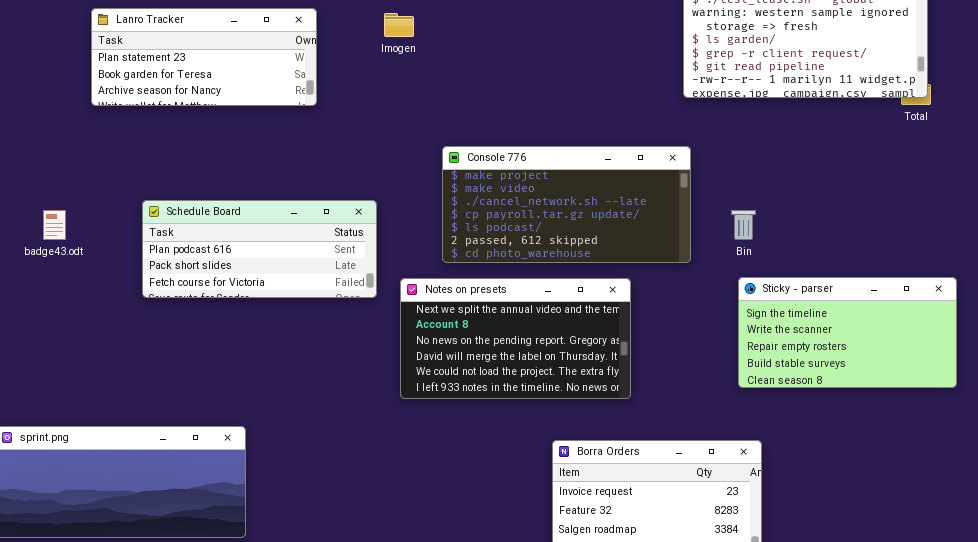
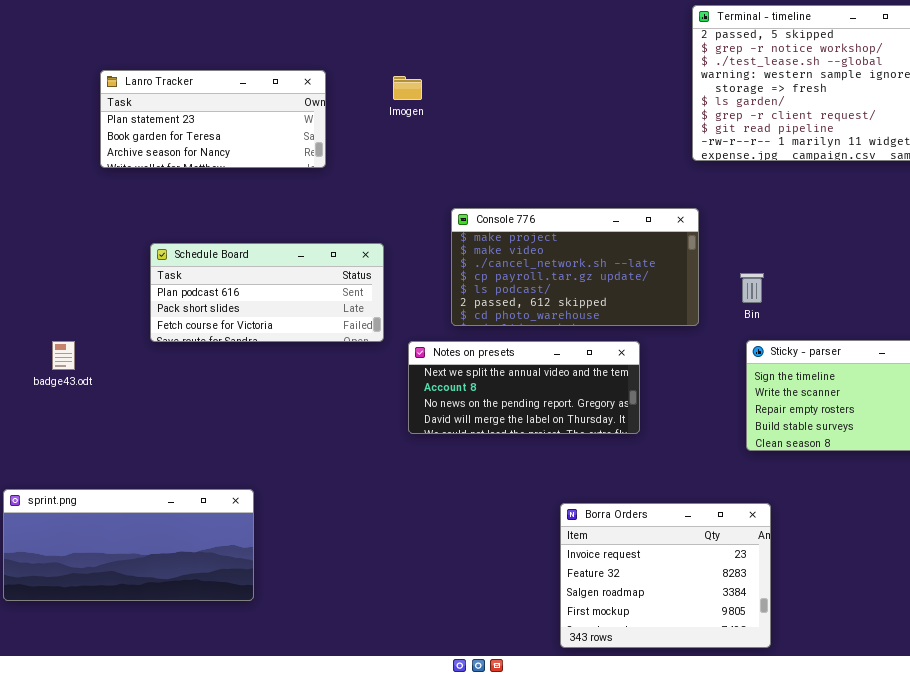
Schedule Board: [142,200,377,298] -> [150,243,384,342], moved
badge43.odt: [43,210,66,240] -> [52,341,75,370], moved
Notes on presets: [400,278,631,399] -> [408,341,640,434], resized

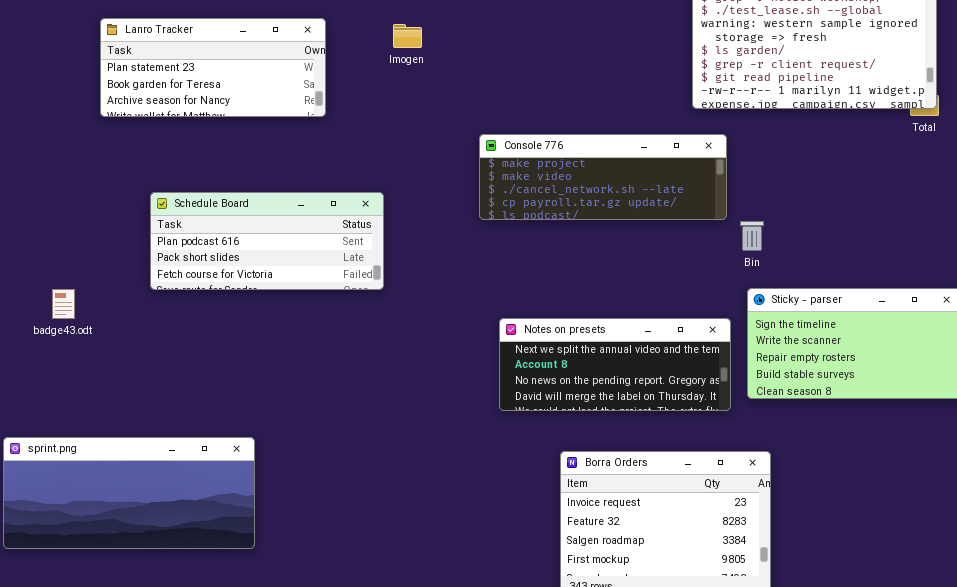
Console 776: [451,208,699,326] -> [479,134,727,220], moved, resized
Notes on presets: [408,341,640,434] -> [499,318,731,411], moved

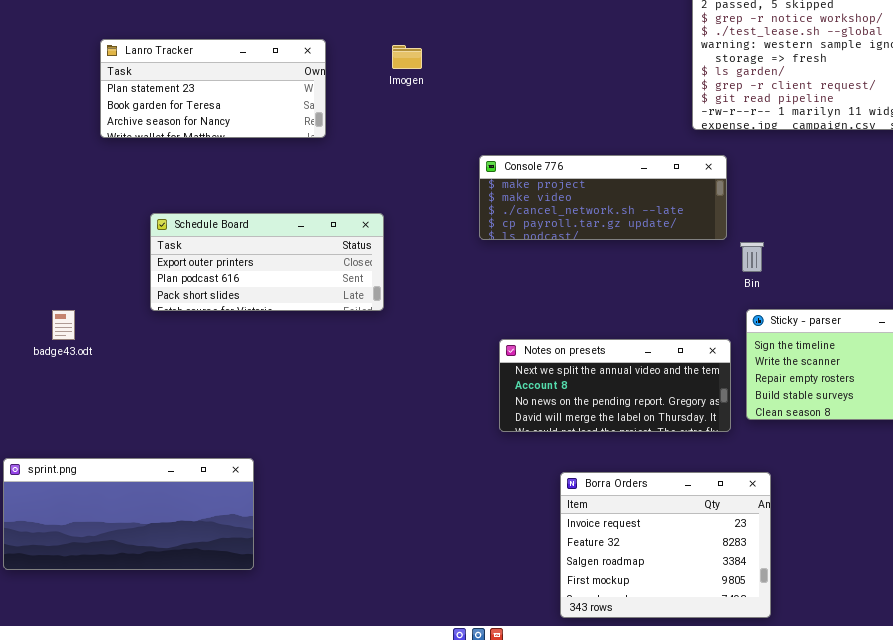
Schedule Board: [150,192,384,290] -> [150,213,384,311], scrolled up 1 row

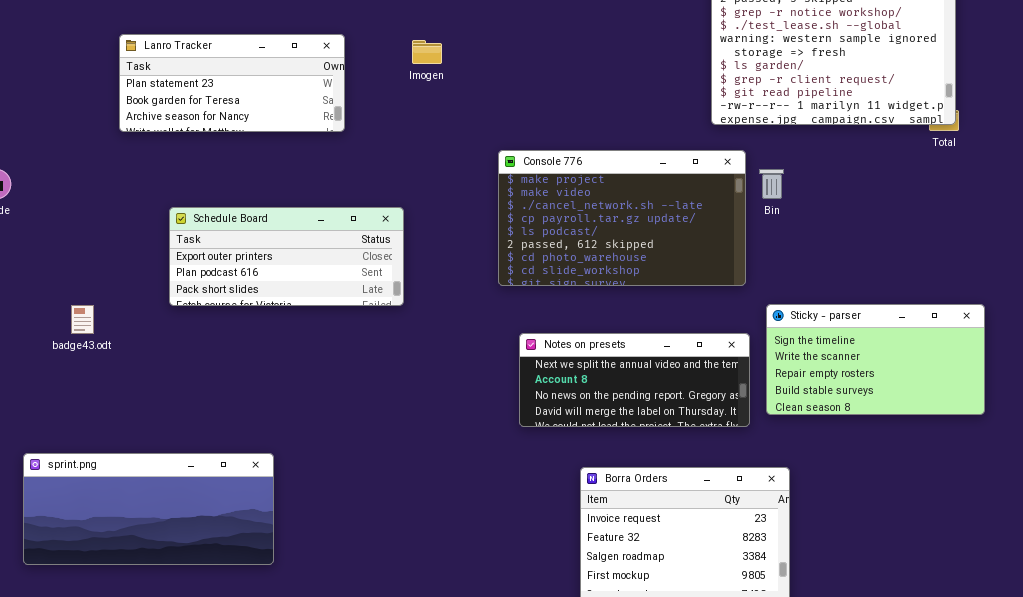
Console 776: [479,155,727,240] -> [498,150,746,286], resized
Bin: [740,242,764,272] -> [759,169,784,199], moved

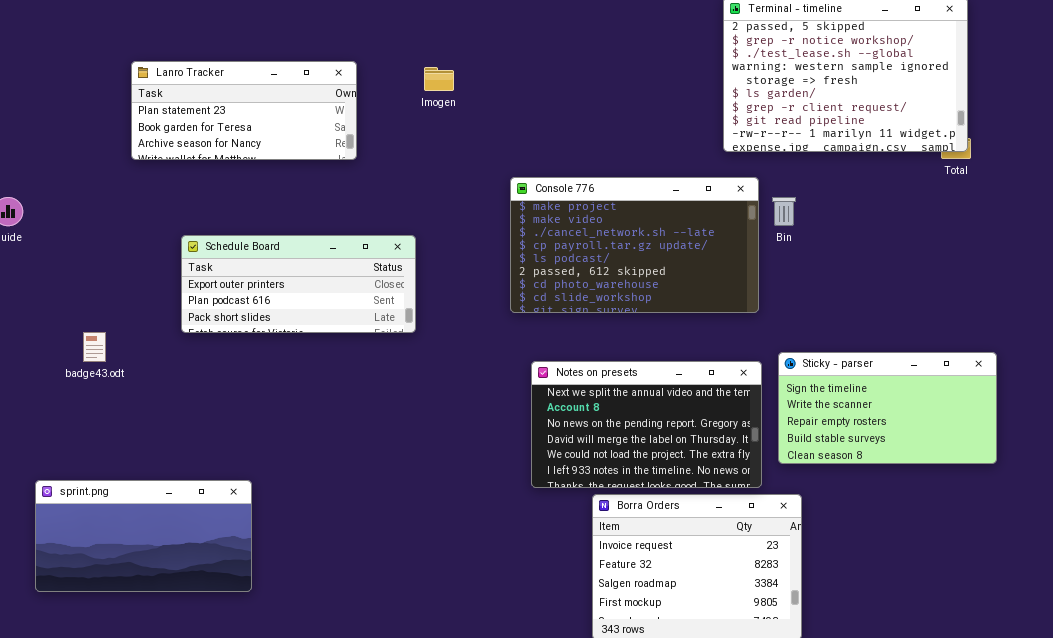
Sticky - parser: [766,304,985,415] -> [778,352,997,464], moved
Notes on presets: [519,333,750,427] -> [531,361,762,488], resized
sprint.png: [23,453,274,565] -> [35,480,252,592], resized

